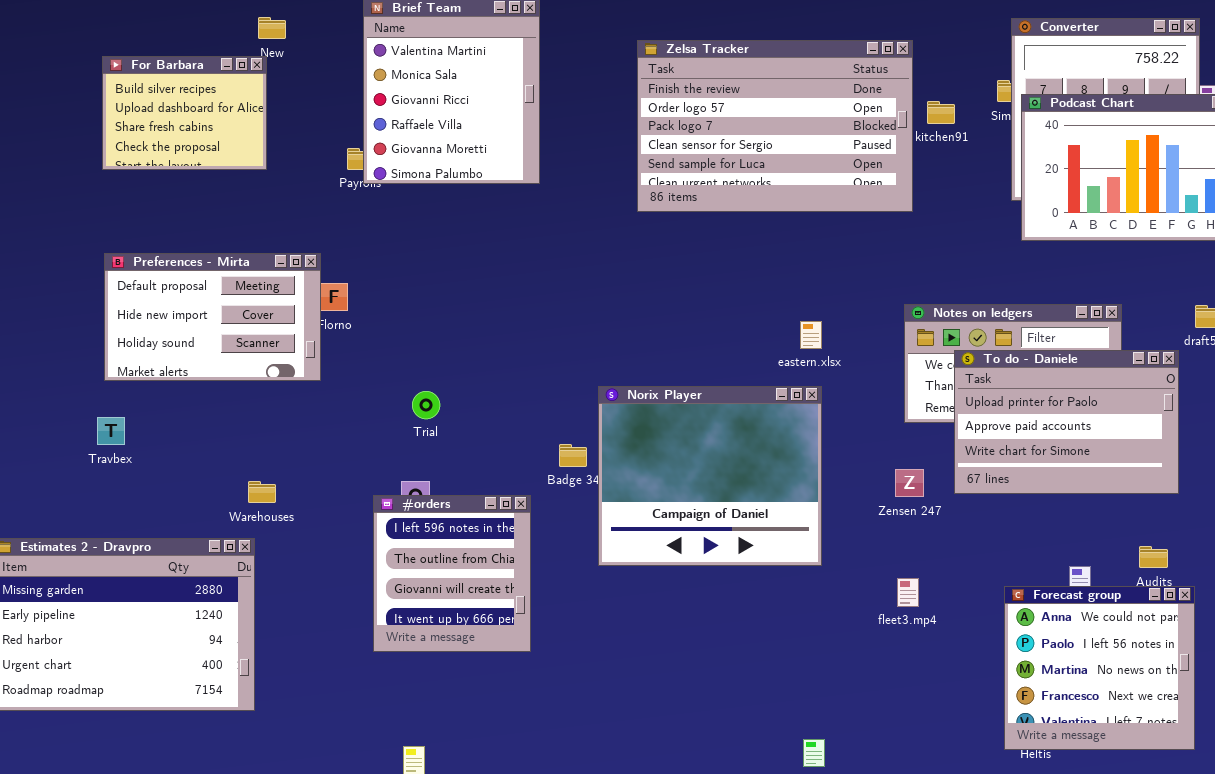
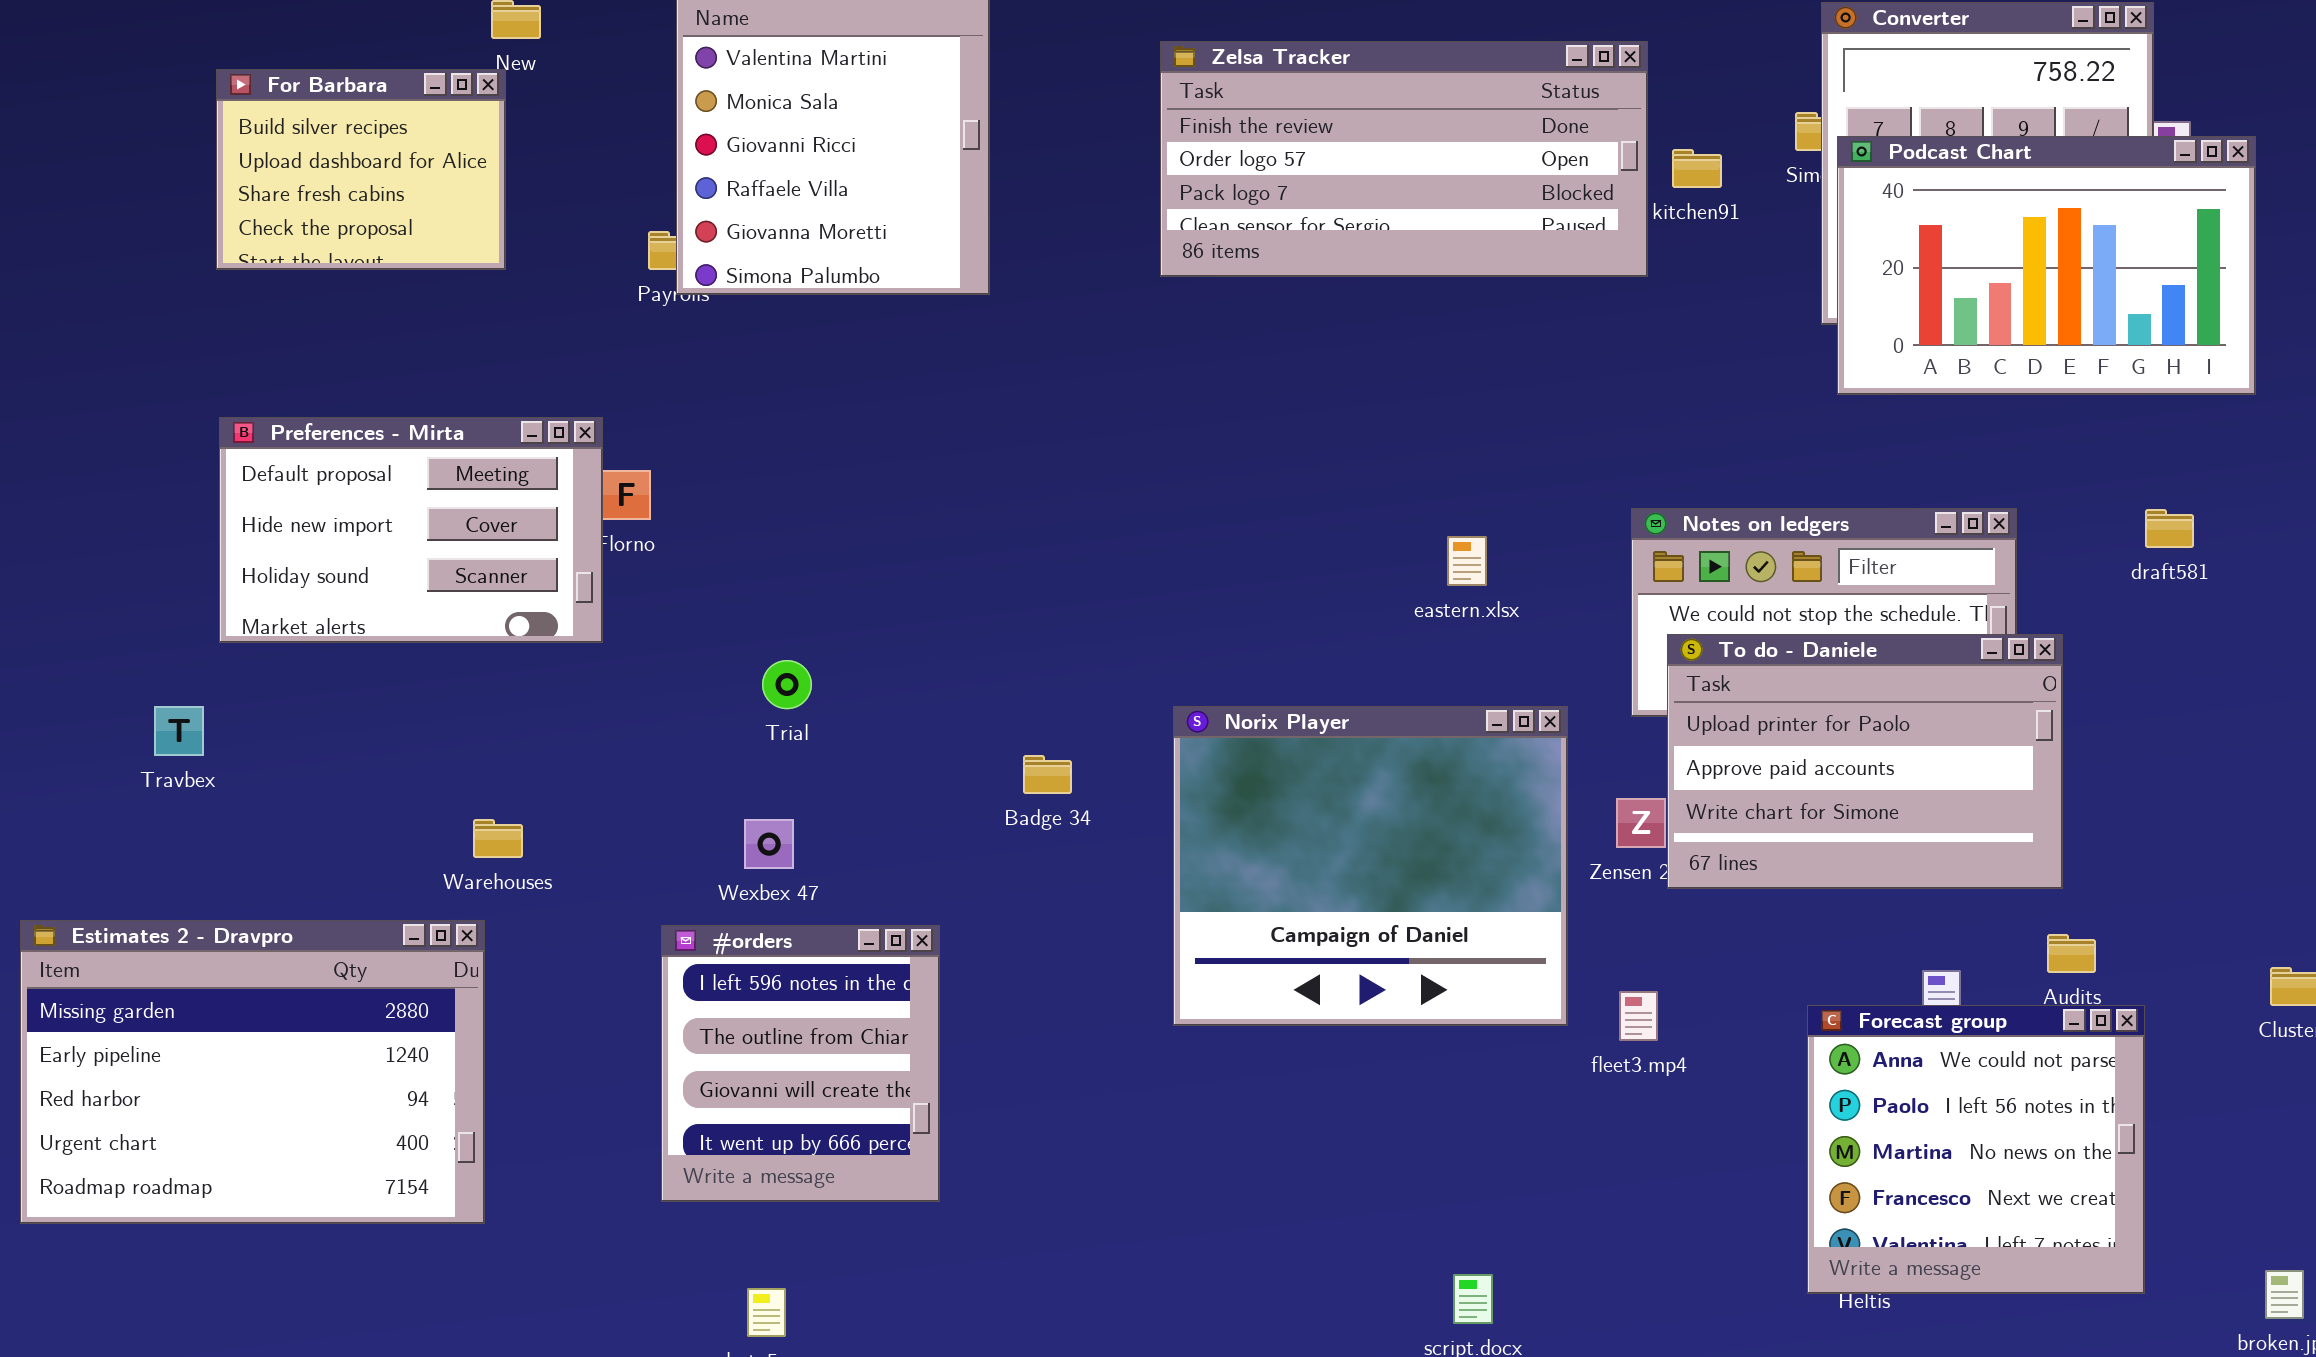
Zelsa Tracker: [637,40,913,212] -> [1160,41,1648,277], resized
To do - Daniele: [954,350,1179,494] -> [1667,634,2063,889], moved
Norix Player: [598,386,822,566] -> [1173,706,1568,1026], moved
Travbex: [97,417,125,445] -> [154,706,204,756], moved
#orders: [373,495,531,652] -> [661,925,940,1202], moved

